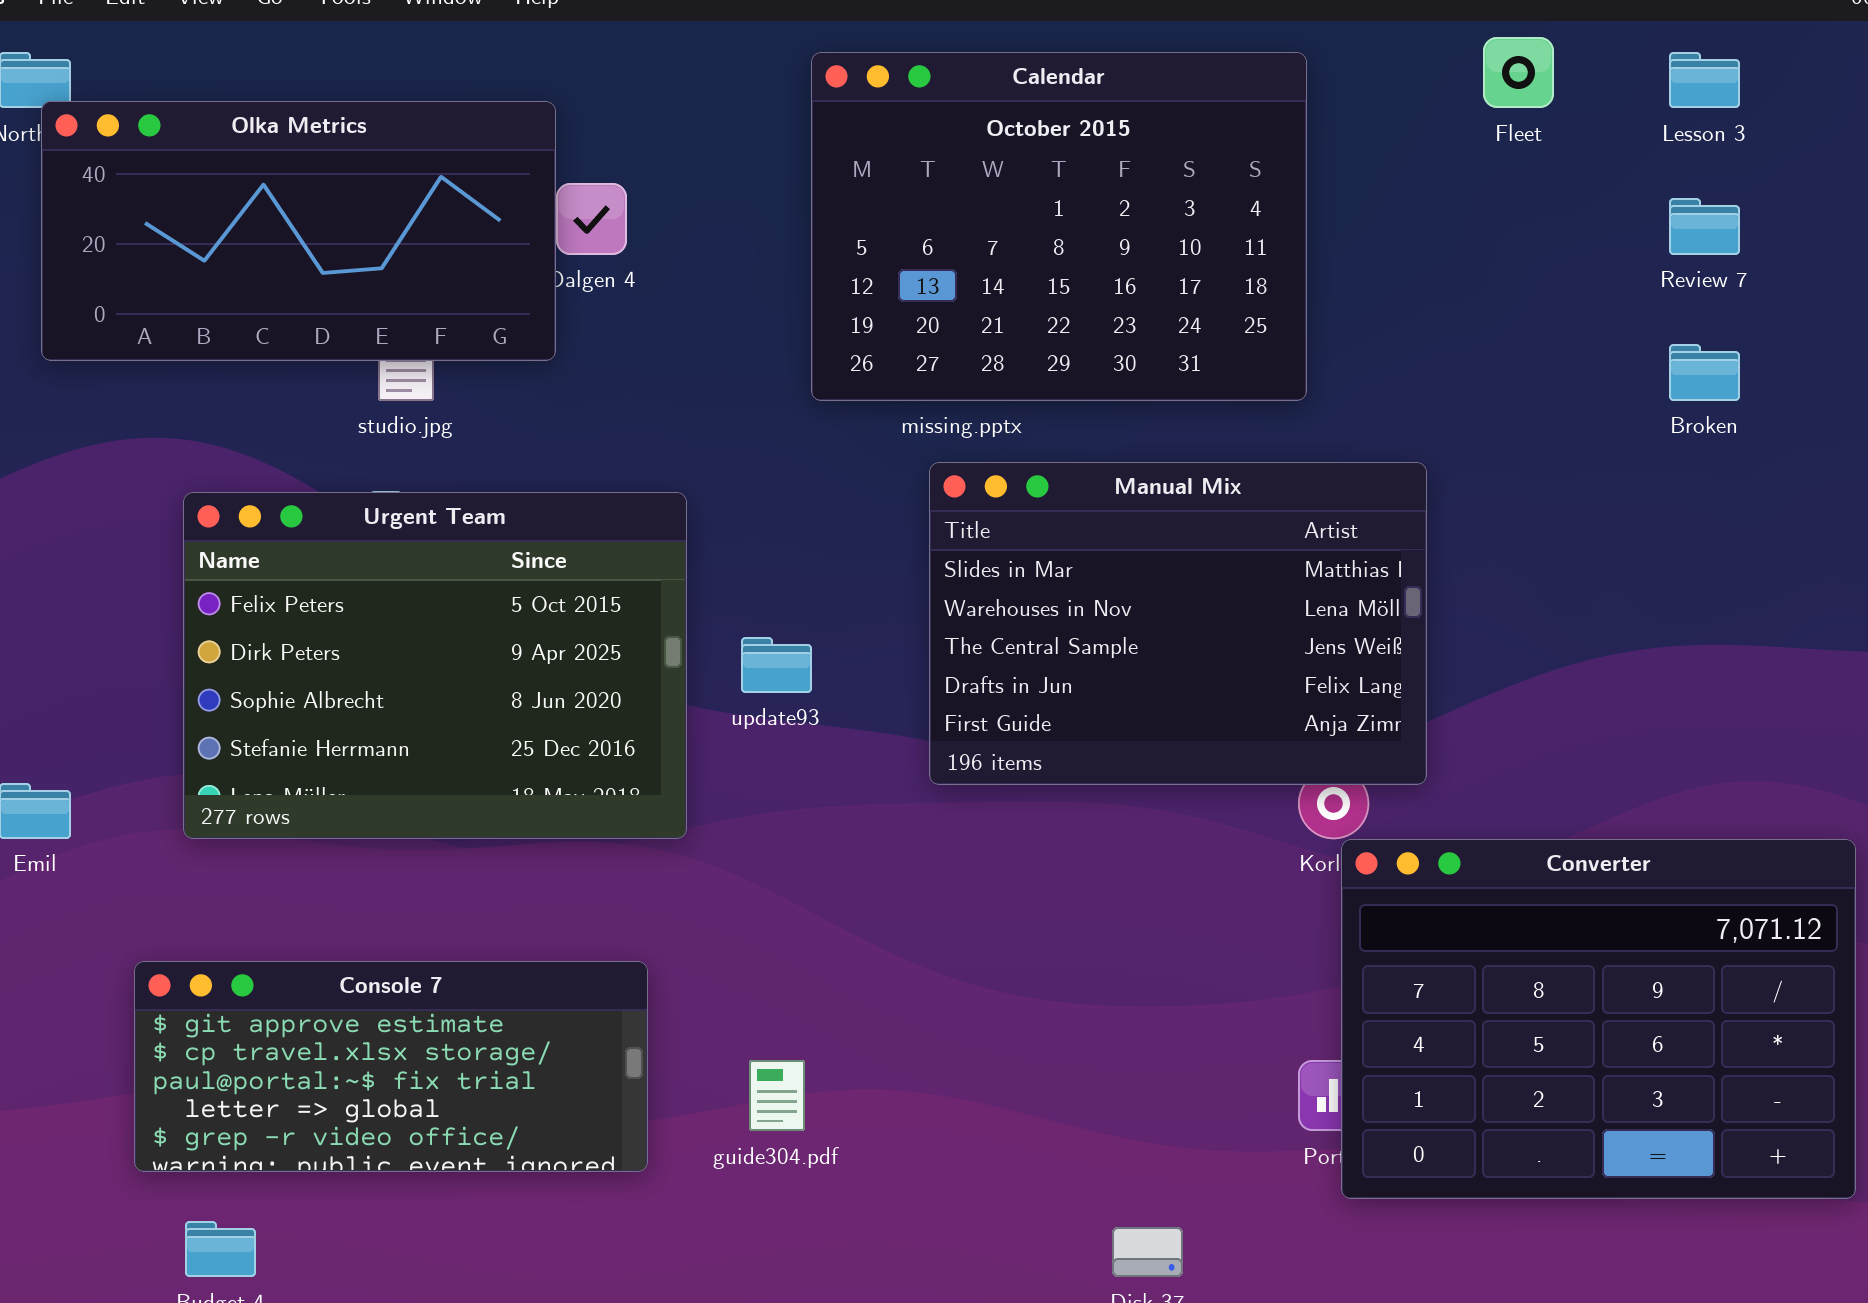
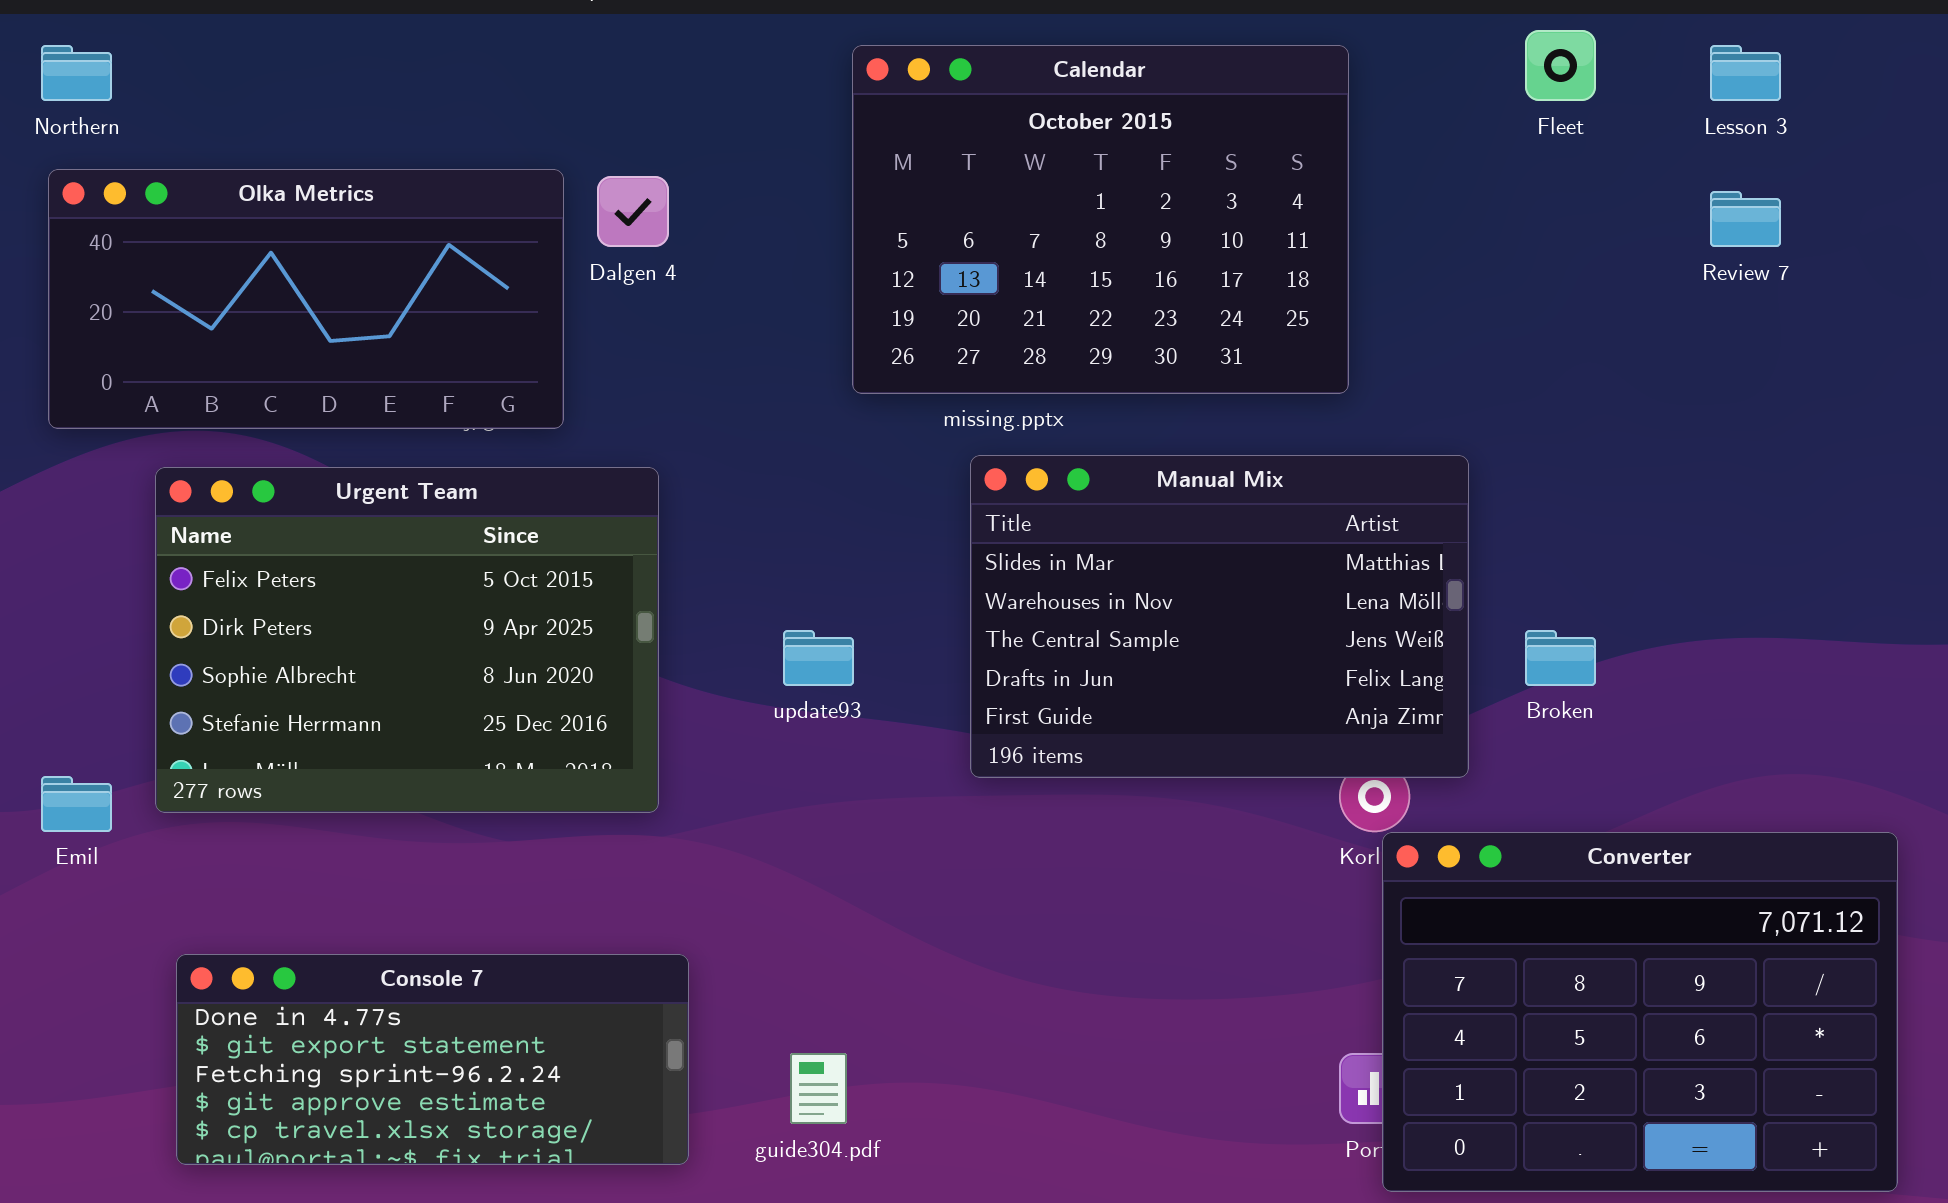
Olka Metrics: [41,101,556,361] -> [48,169,564,429], moved
Broken: [1669,344,1740,401] -> [1525,630,1596,686], moved
Urgent Team: [183,492,687,839] -> [155,467,659,813], moved
Console 7: [134,961,648,1172] -> [176,954,689,1165], scrolled up 3 rows

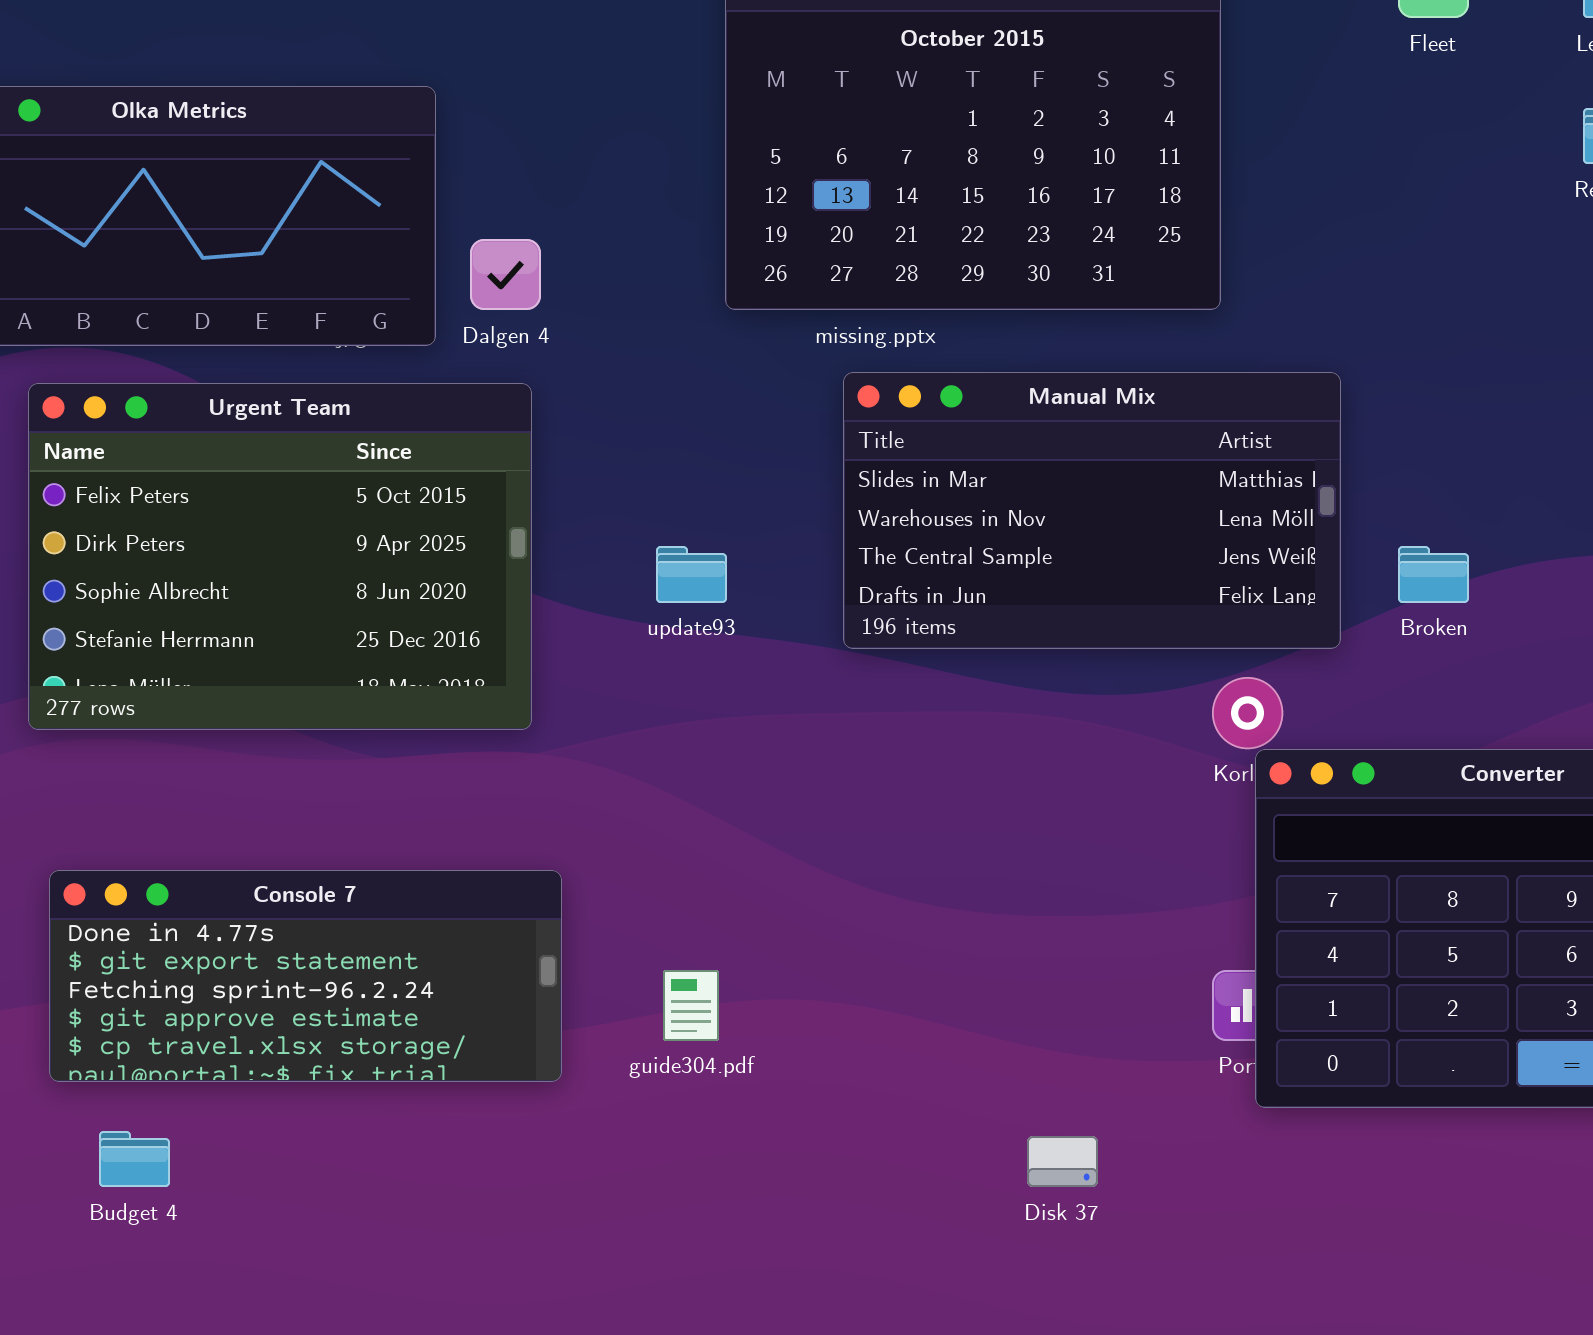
Dalgen 4: [597,176,669,247] -> [470,239,541,310], moved
Manual Mix: [970,455,1469,778] -> [843,372,1341,649], resized

